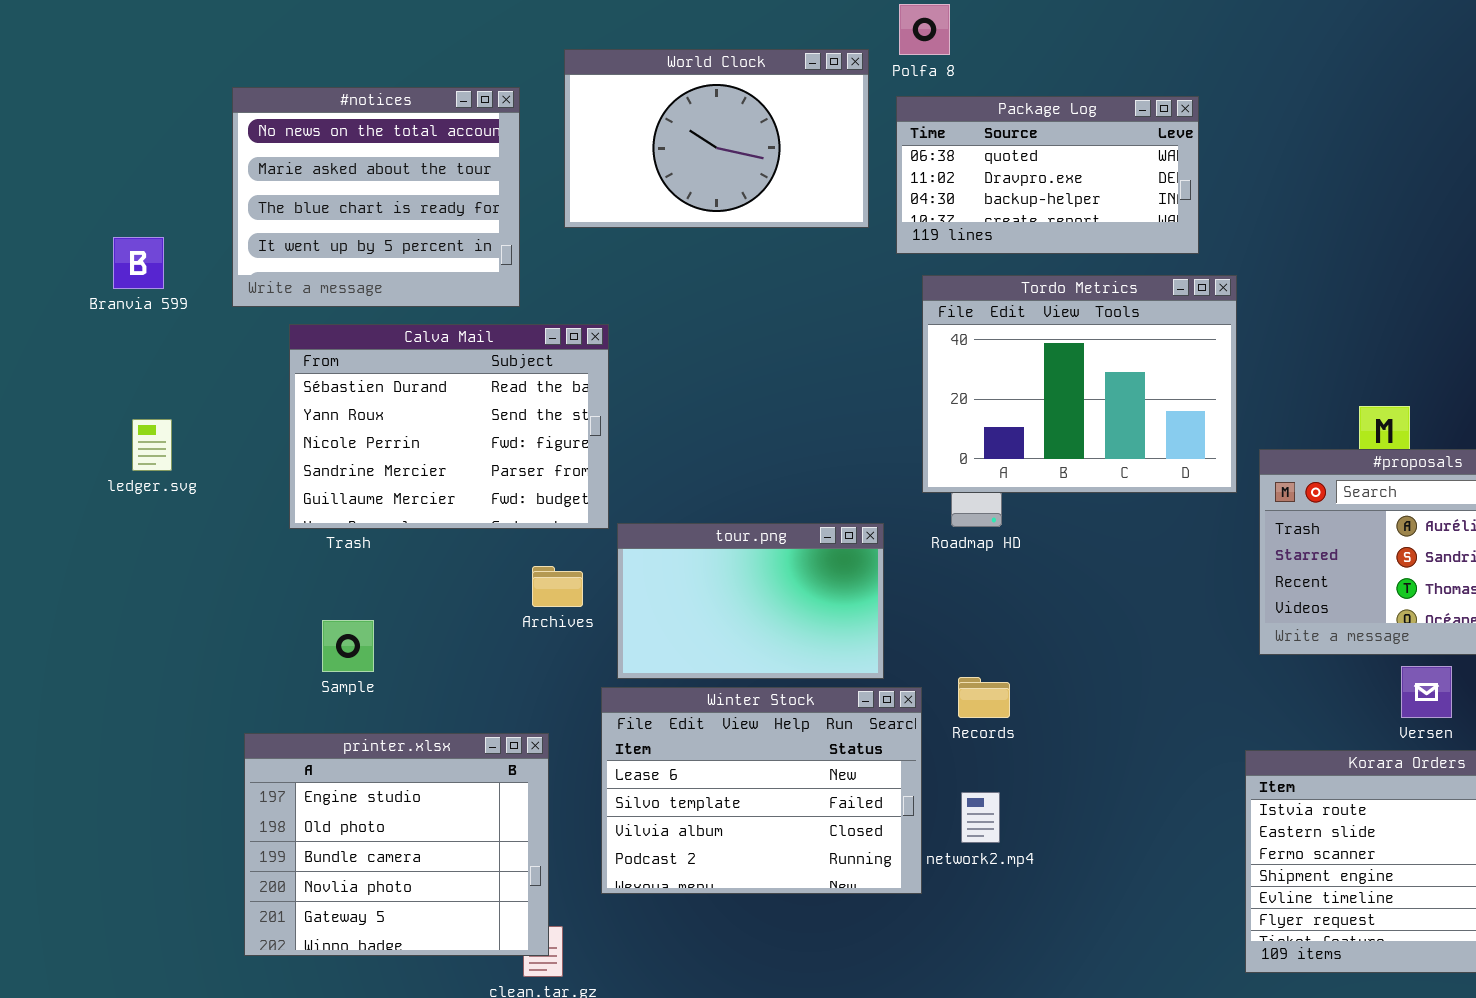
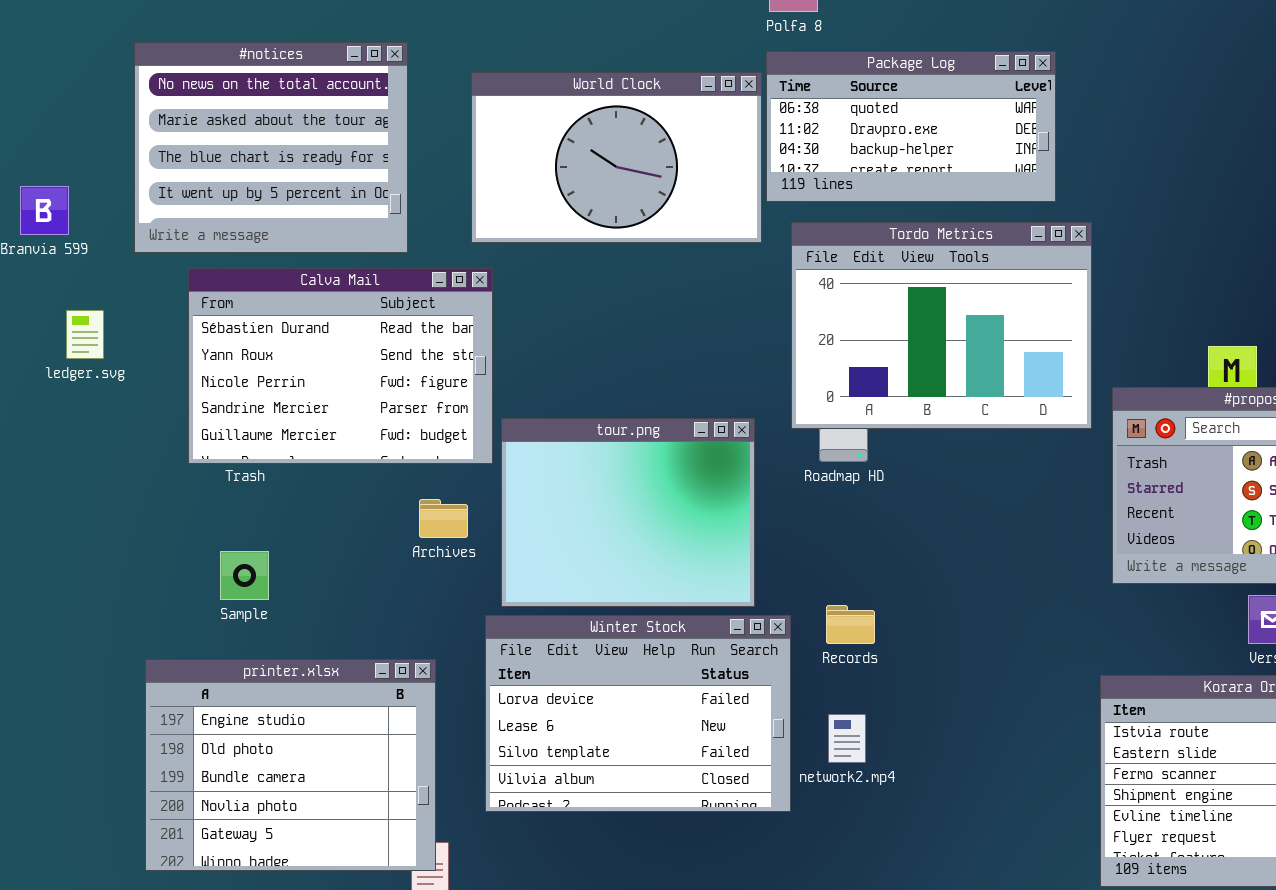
World Clock: [564,49,869,228] -> [471,72,762,243], moved
ledger.svg: [132,419,172,471] -> [66,310,104,359], moved
tour.png: [617,523,884,679] -> [501,418,755,607], resized
Winter Stock: [601,687,922,894] -> [485,615,791,812], scrolled up 1 row

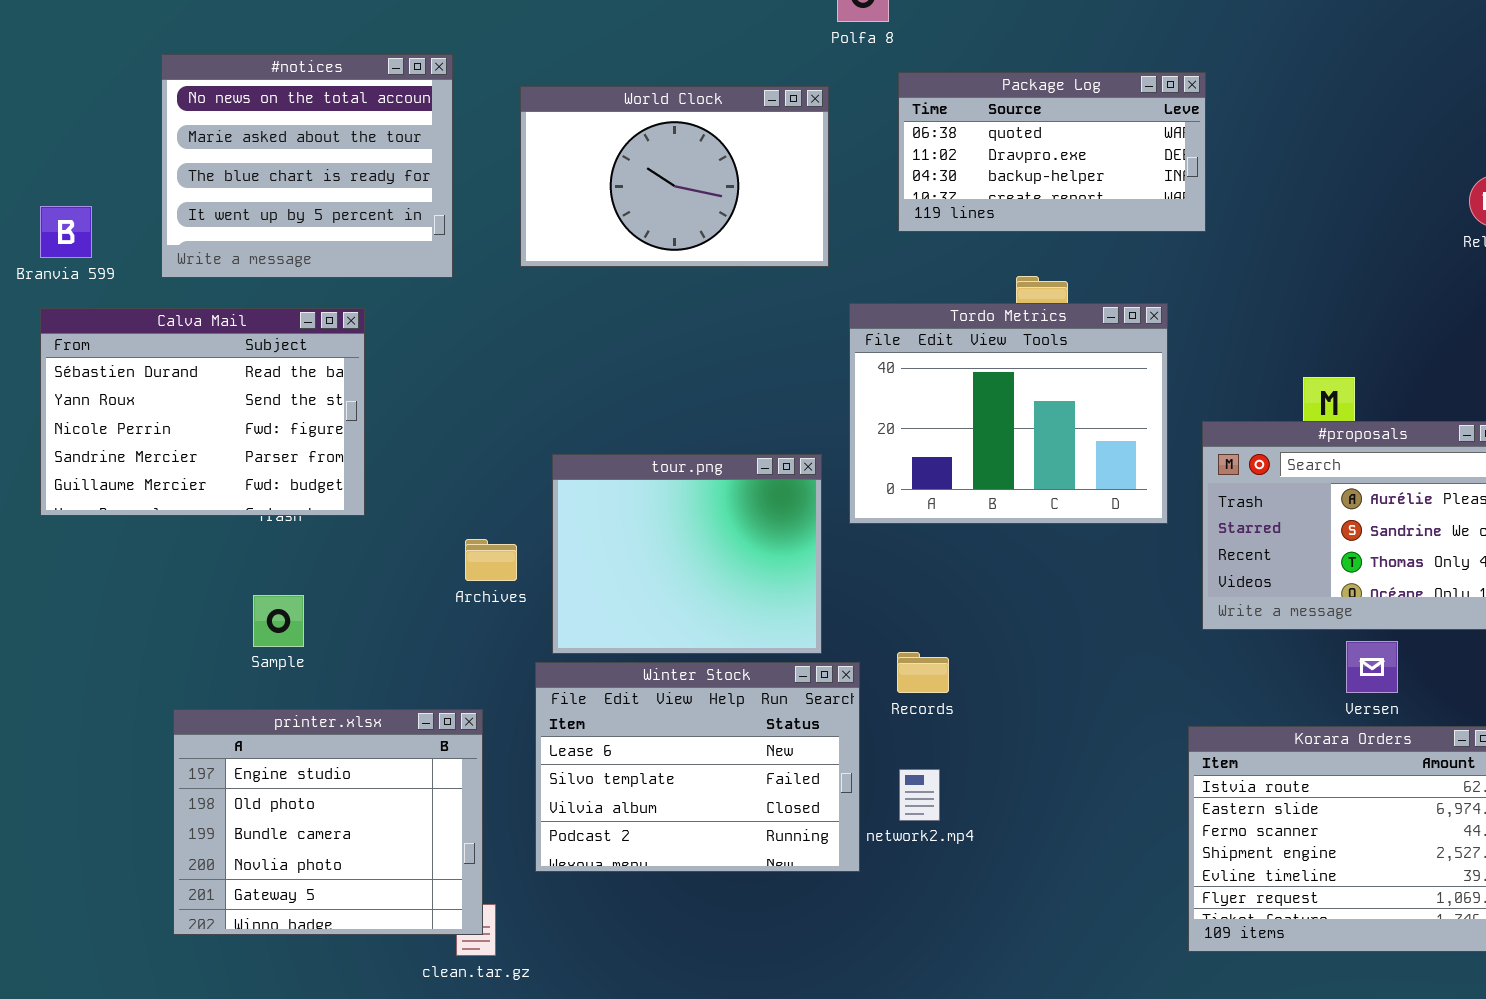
Package Log: [766,51,1056,202] -> [898,72,1206,232], moved
Tordo Metrics: [791,222,1092,429] -> [849,303,1168,524], moved
Calva Mail: [188,268,493,464] -> [40,308,365,516], moved
Winter Stock: [485,615,791,812] -> [535,662,860,872], scrolled down 1 row

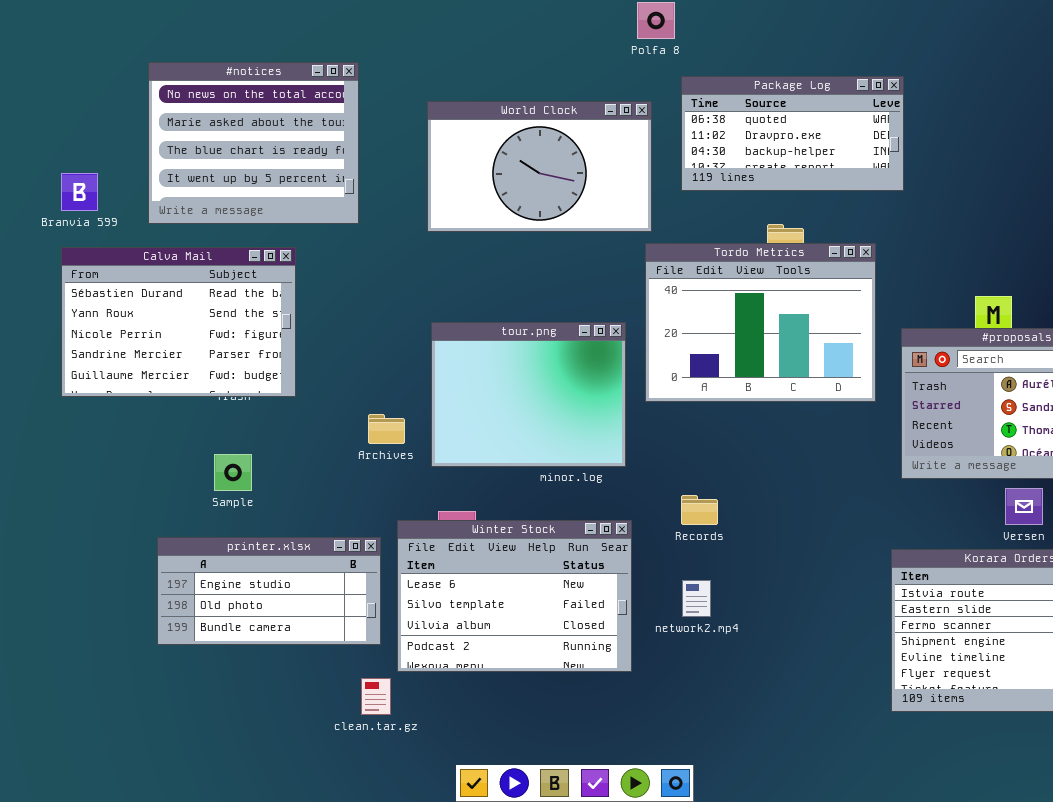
World Clock: [520,86,829,267] -> [427,101,652,232], moved
tour.png: [552,454,822,654] -> [431,322,626,467], moved
Winter Stock: [535,662,860,872] -> [397,520,632,672], moved
printer.xlsx: [173,709,483,935] -> [157,537,381,645], resized

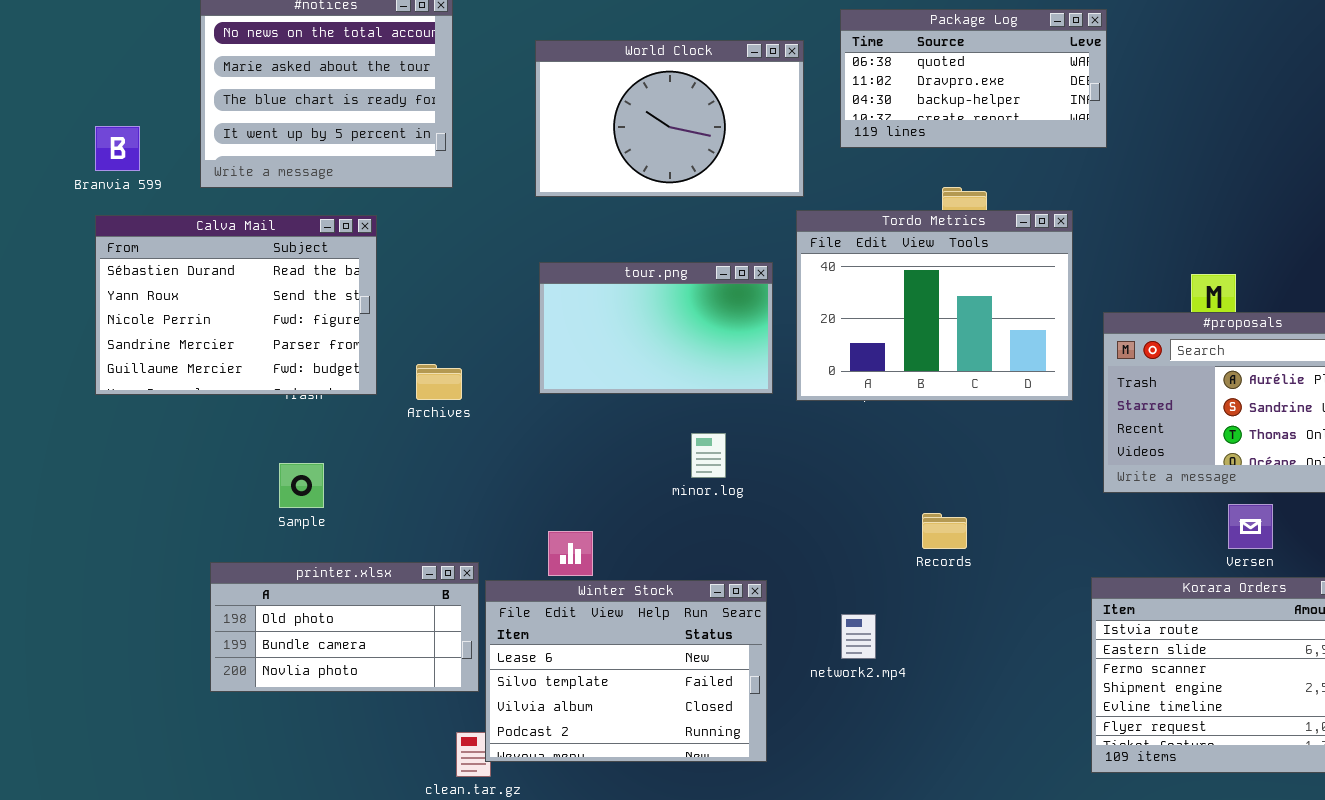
tour.png: [431,322,626,467] -> [539,262,773,394], moved, resized
Archives: [368,414,405,444] -> [416,364,462,400], moved
Records: [681,495,718,525] -> [922,513,967,549], moved
Winter Stock: [397,520,632,672] -> [485,580,767,762], moved
printer.xlsx: [157,537,381,645] -> [210,562,479,692], scrolled down 1 row

